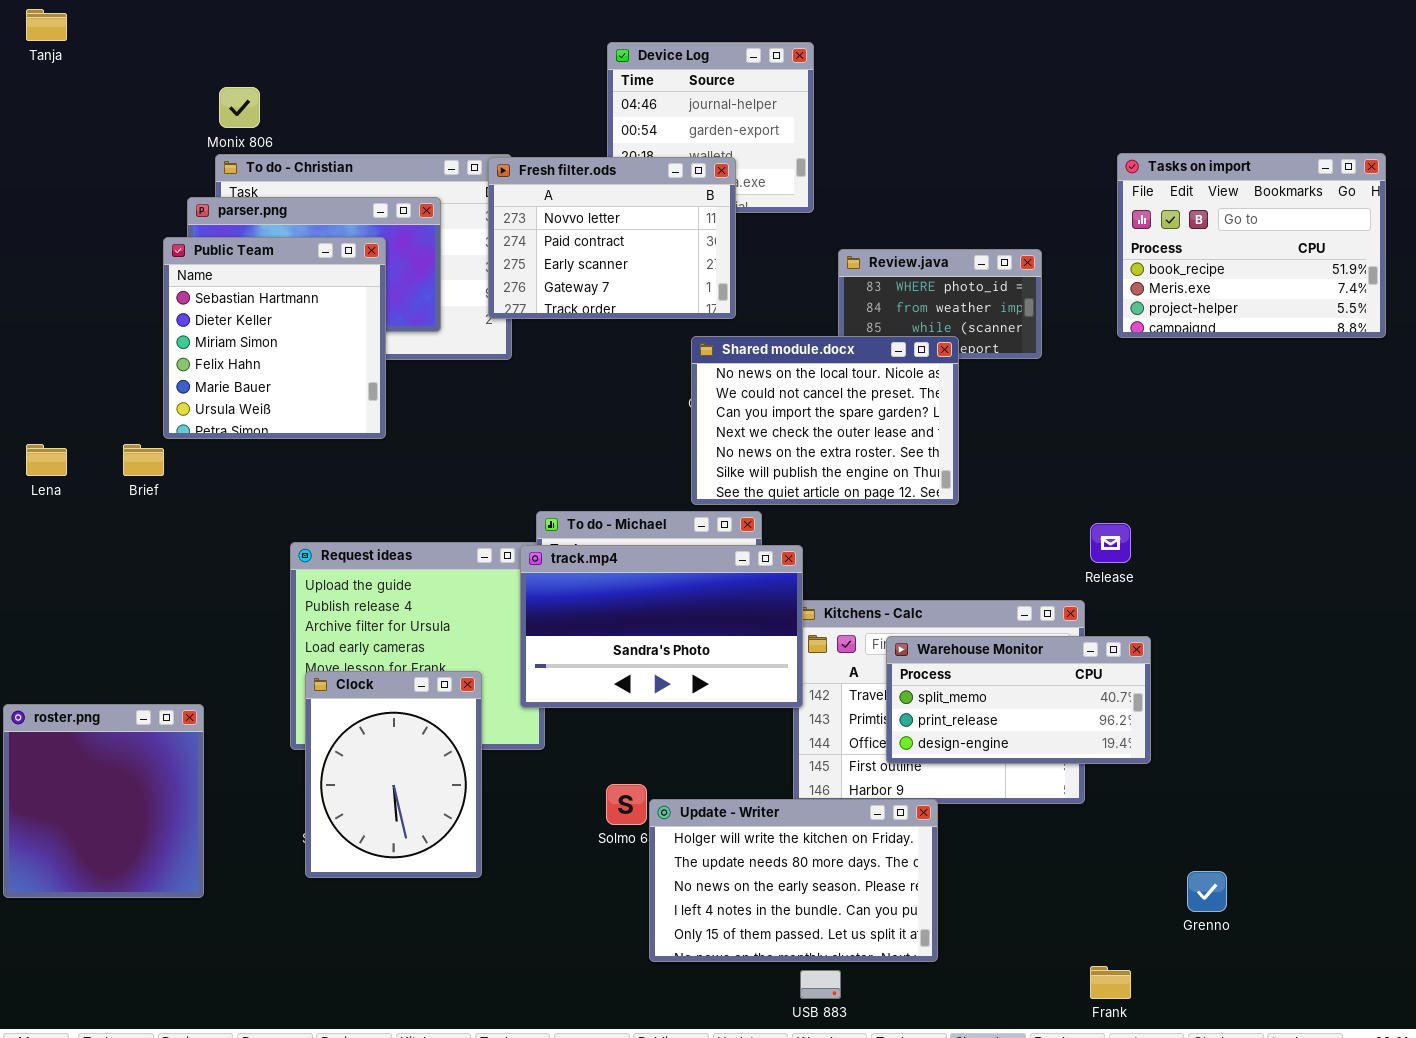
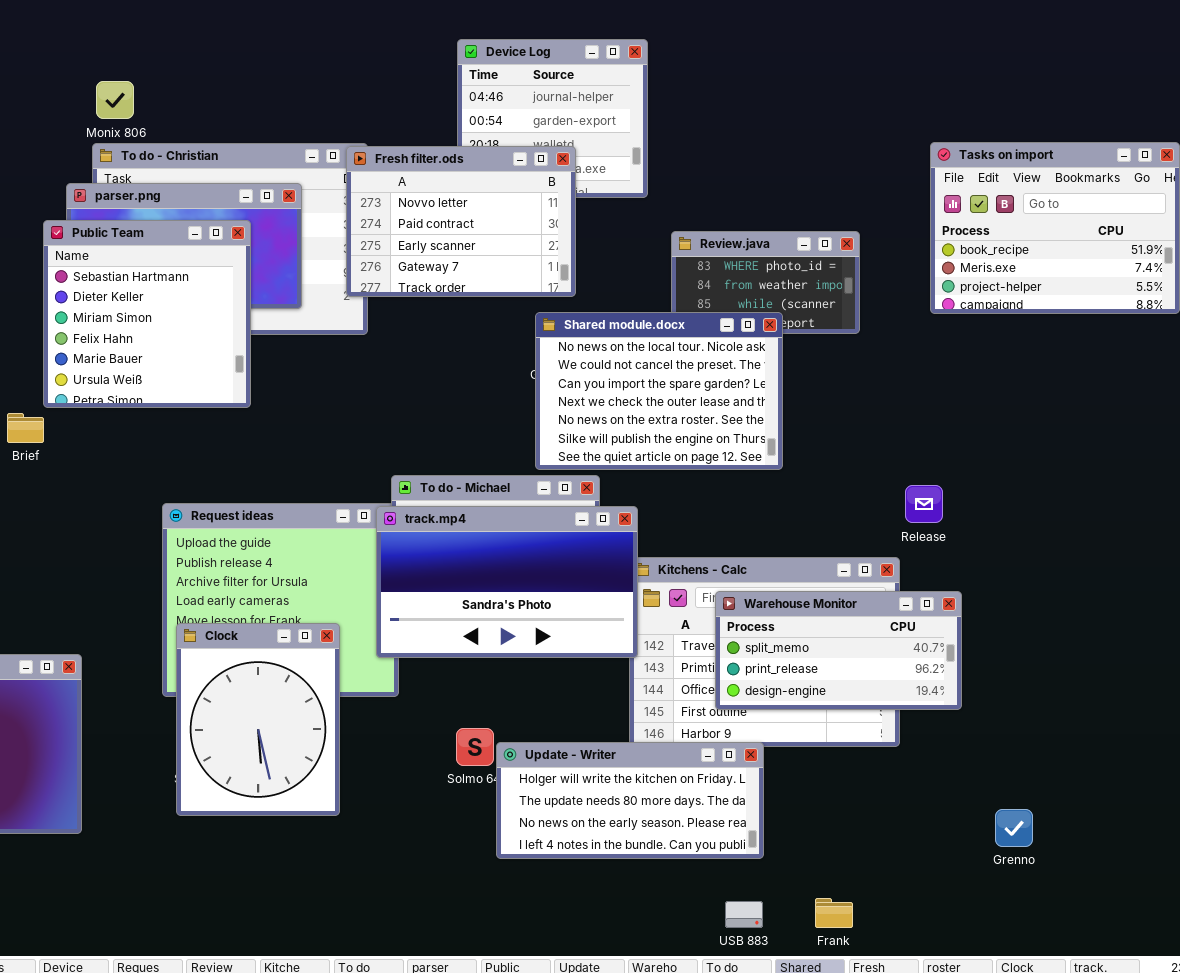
Update - Writer: [649,799,938,962] -> [496,742,764,859], resized
Frank: [1090,966,1131,999] -> [815,898,853,928], moved
USB 883: [800,970,841,999] -> [725,901,763,928], moved

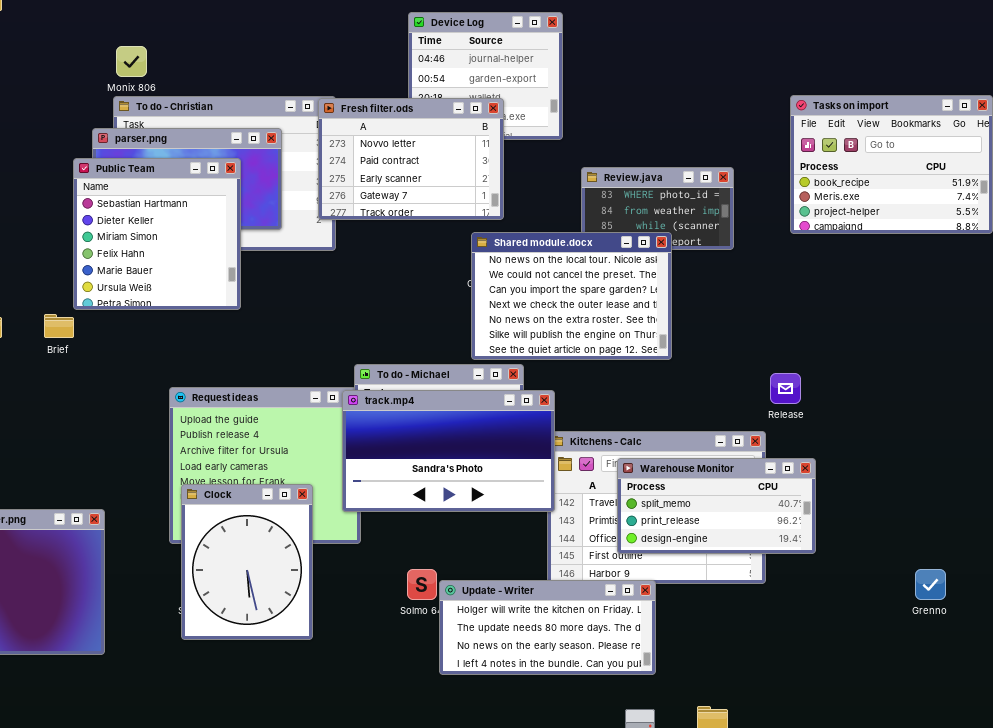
Grenno: [995,809,1033,847] -> [915,569,946,600], moved

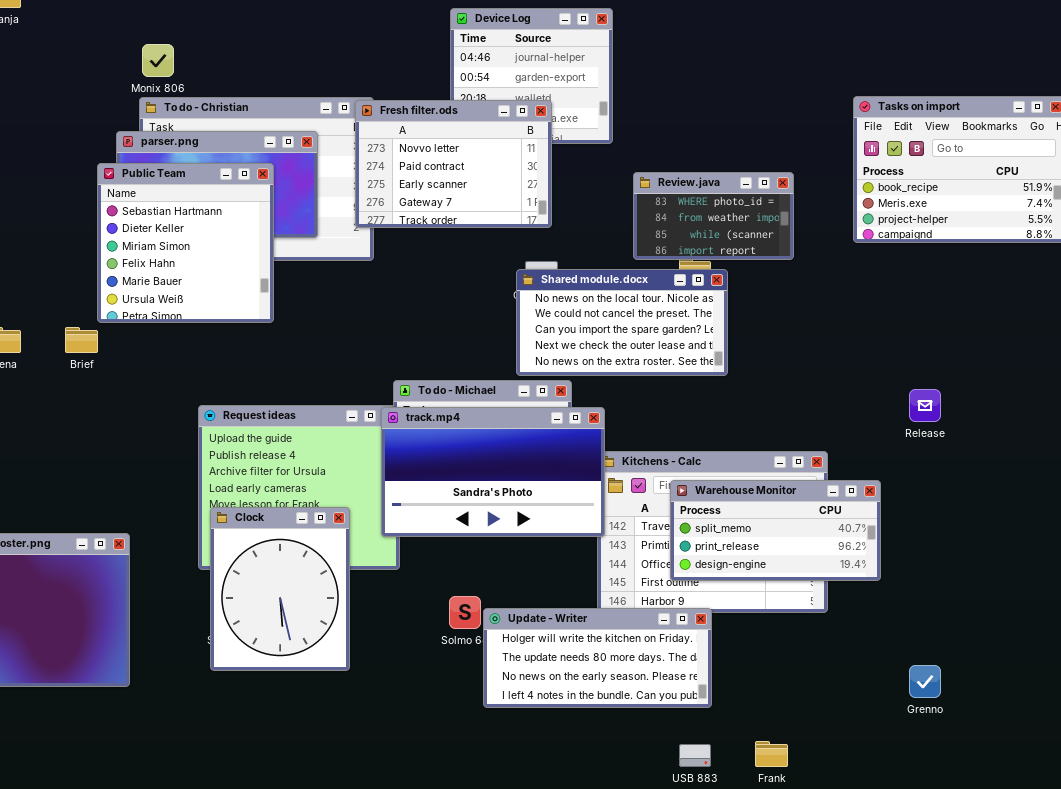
Shared module.docx: [471,232,672,360] -> [516,269,728,376], resized
Release: [770,373,801,404] -> [909,389,941,422], moved
Grenno: [915,569,946,600] -> [909,665,941,698], moved

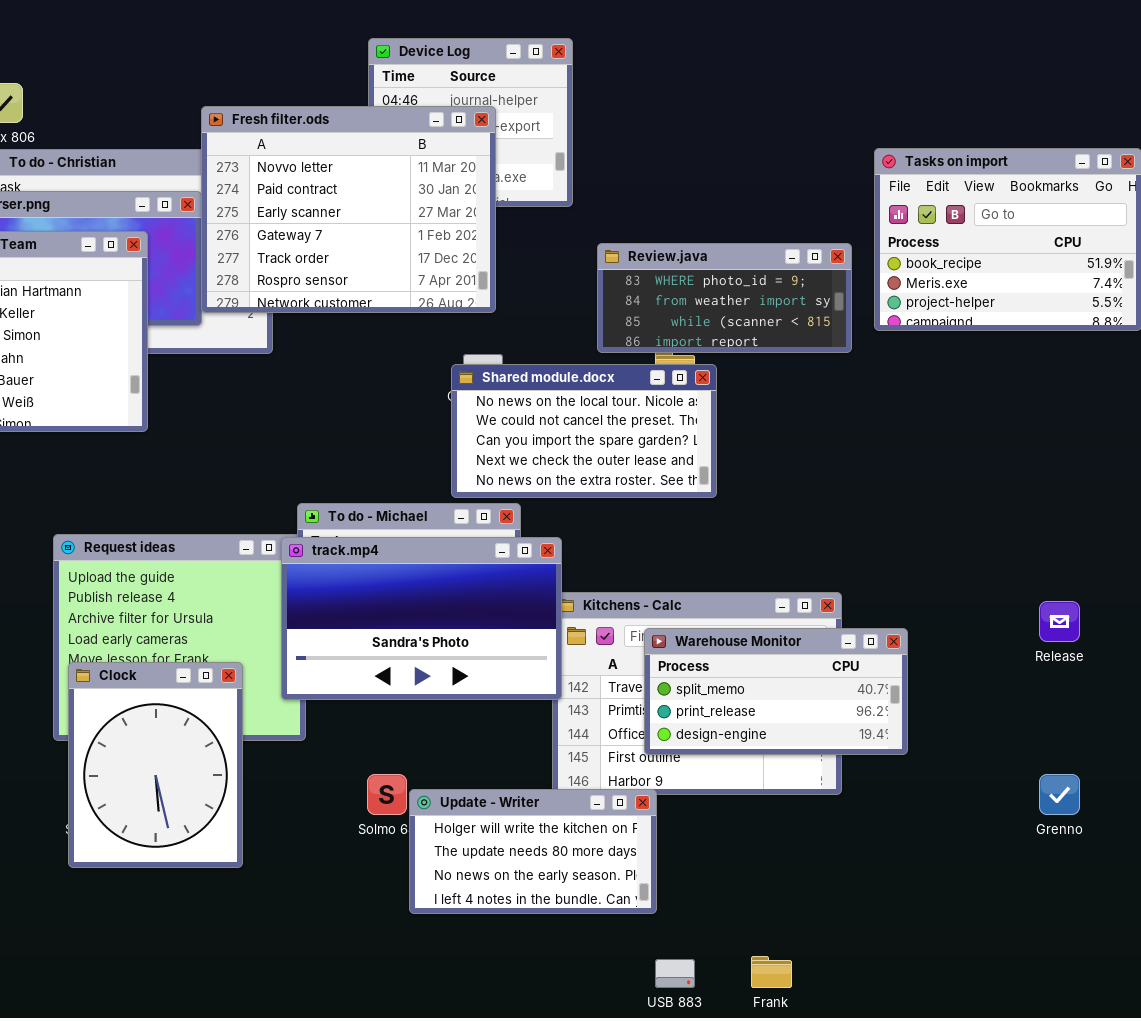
Fresh filter.ods: [355,100,552,228] -> [201,106,496,313], resized
Review.java: [633,172,794,260] -> [597,243,852,353], resized
Release: [909,389,941,422] -> [1039,601,1080,642], moved
Update - Writer: [483,608,712,708] -> [409,789,657,914], resized
Grenno: [909,665,941,698] -> [1039,774,1080,815], moved

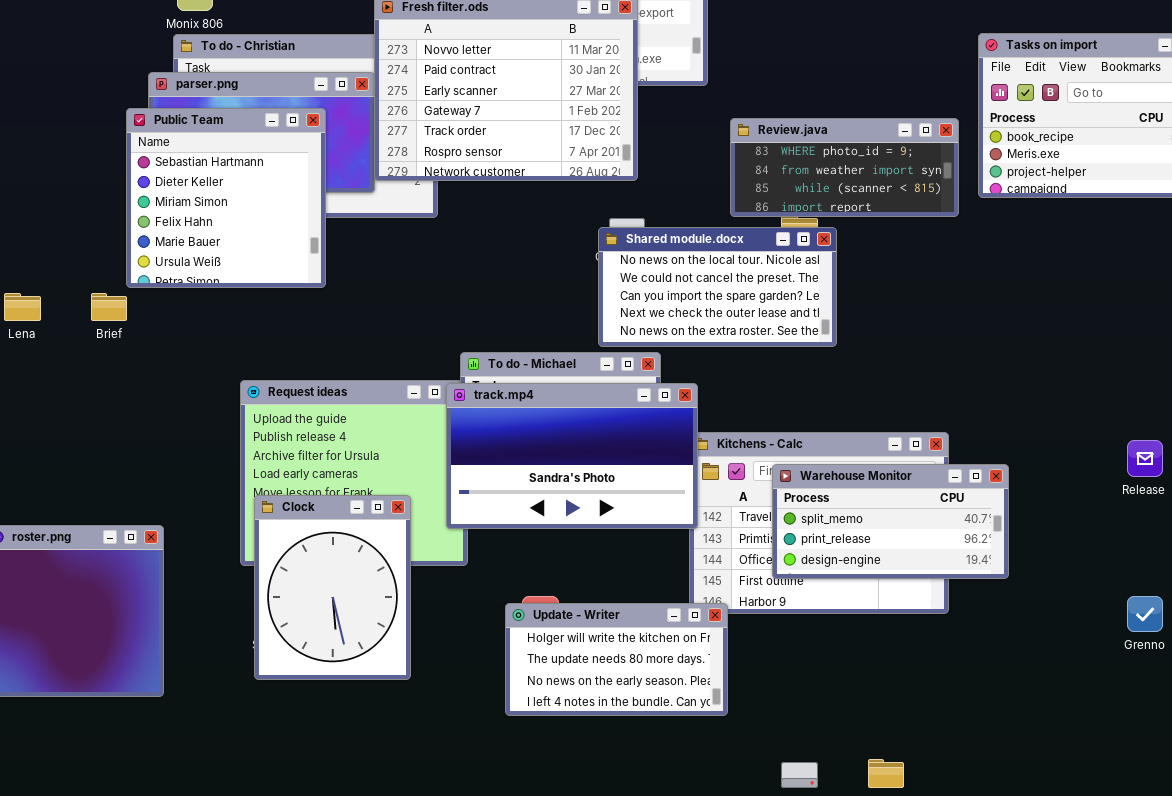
Update - Writer: [409,789,657,914] -> [505,603,728,716], moved

